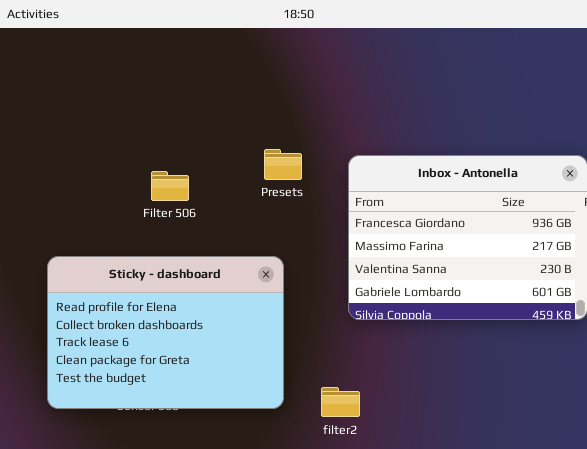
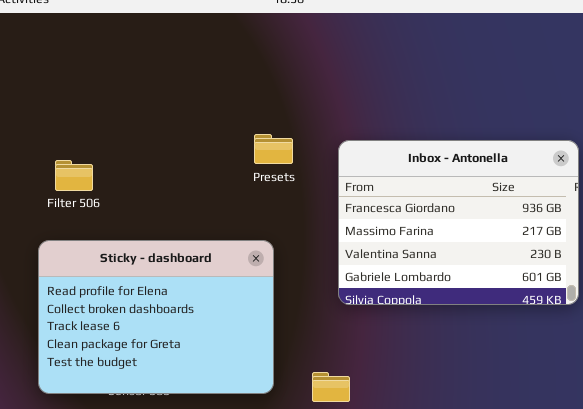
Filter 506: [151,171,189,201] -> [55,160,93,191], moved

